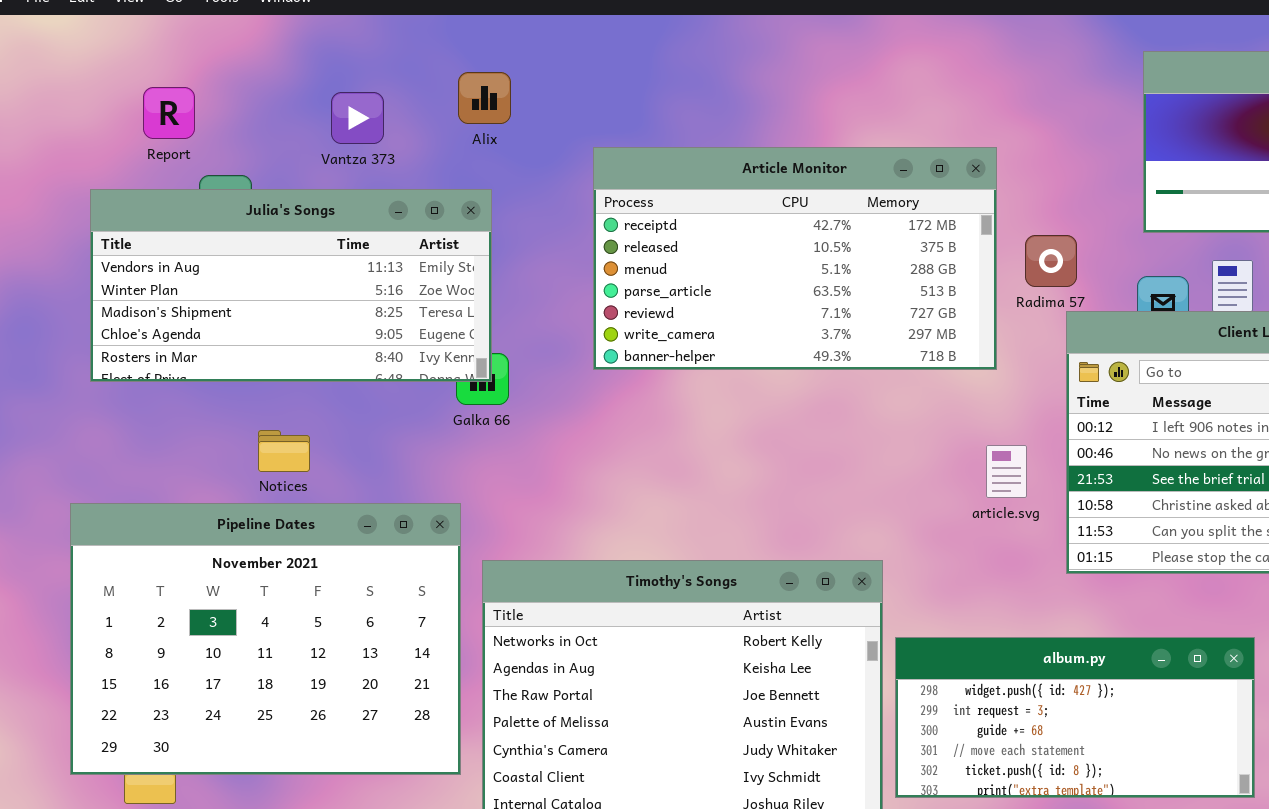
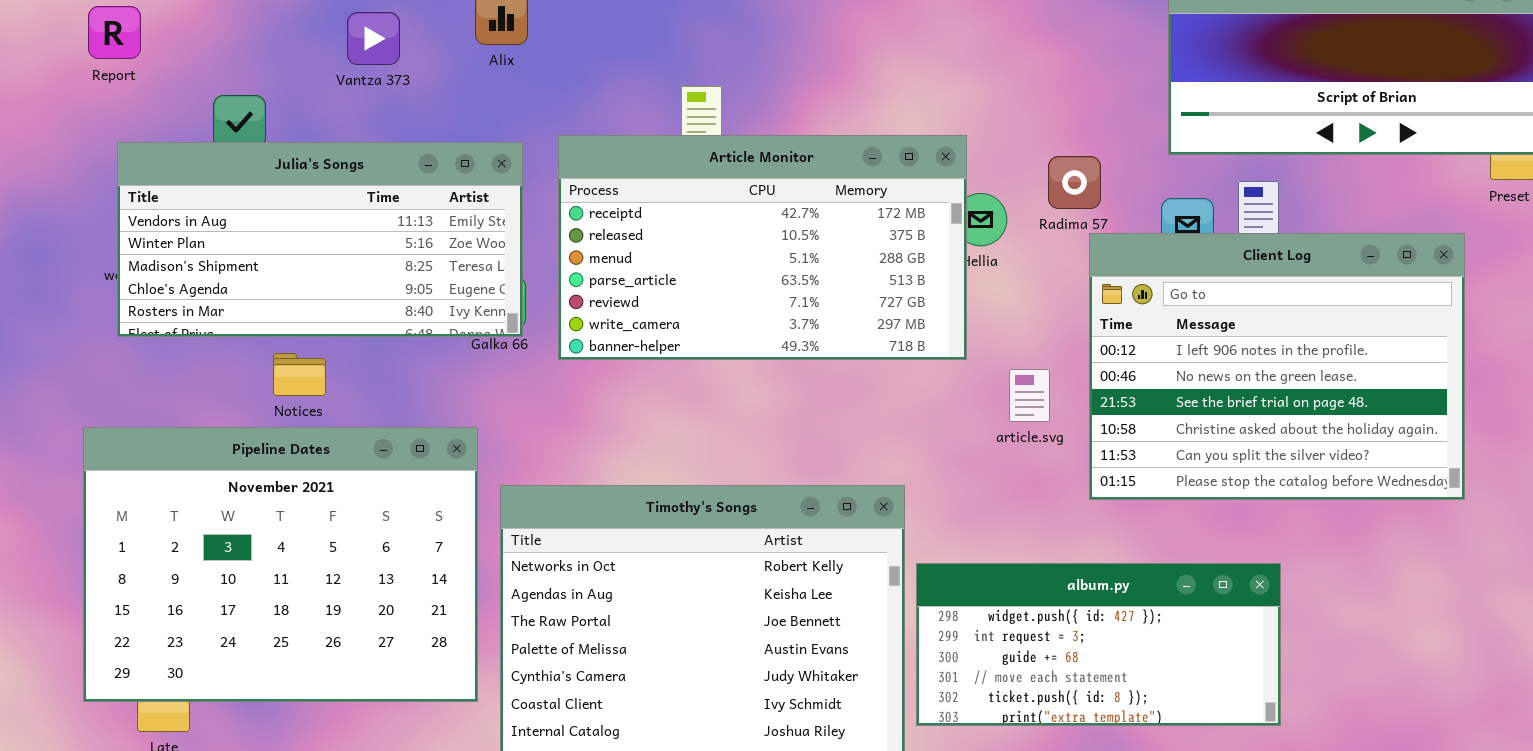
Report: [143,87,195,139] -> [88,6,141,59], moved
Article Monitor: [593,147,997,370] -> [558,135,967,360], moved
Julia's Songs: [90,189,492,382] -> [117,142,523,337], moved

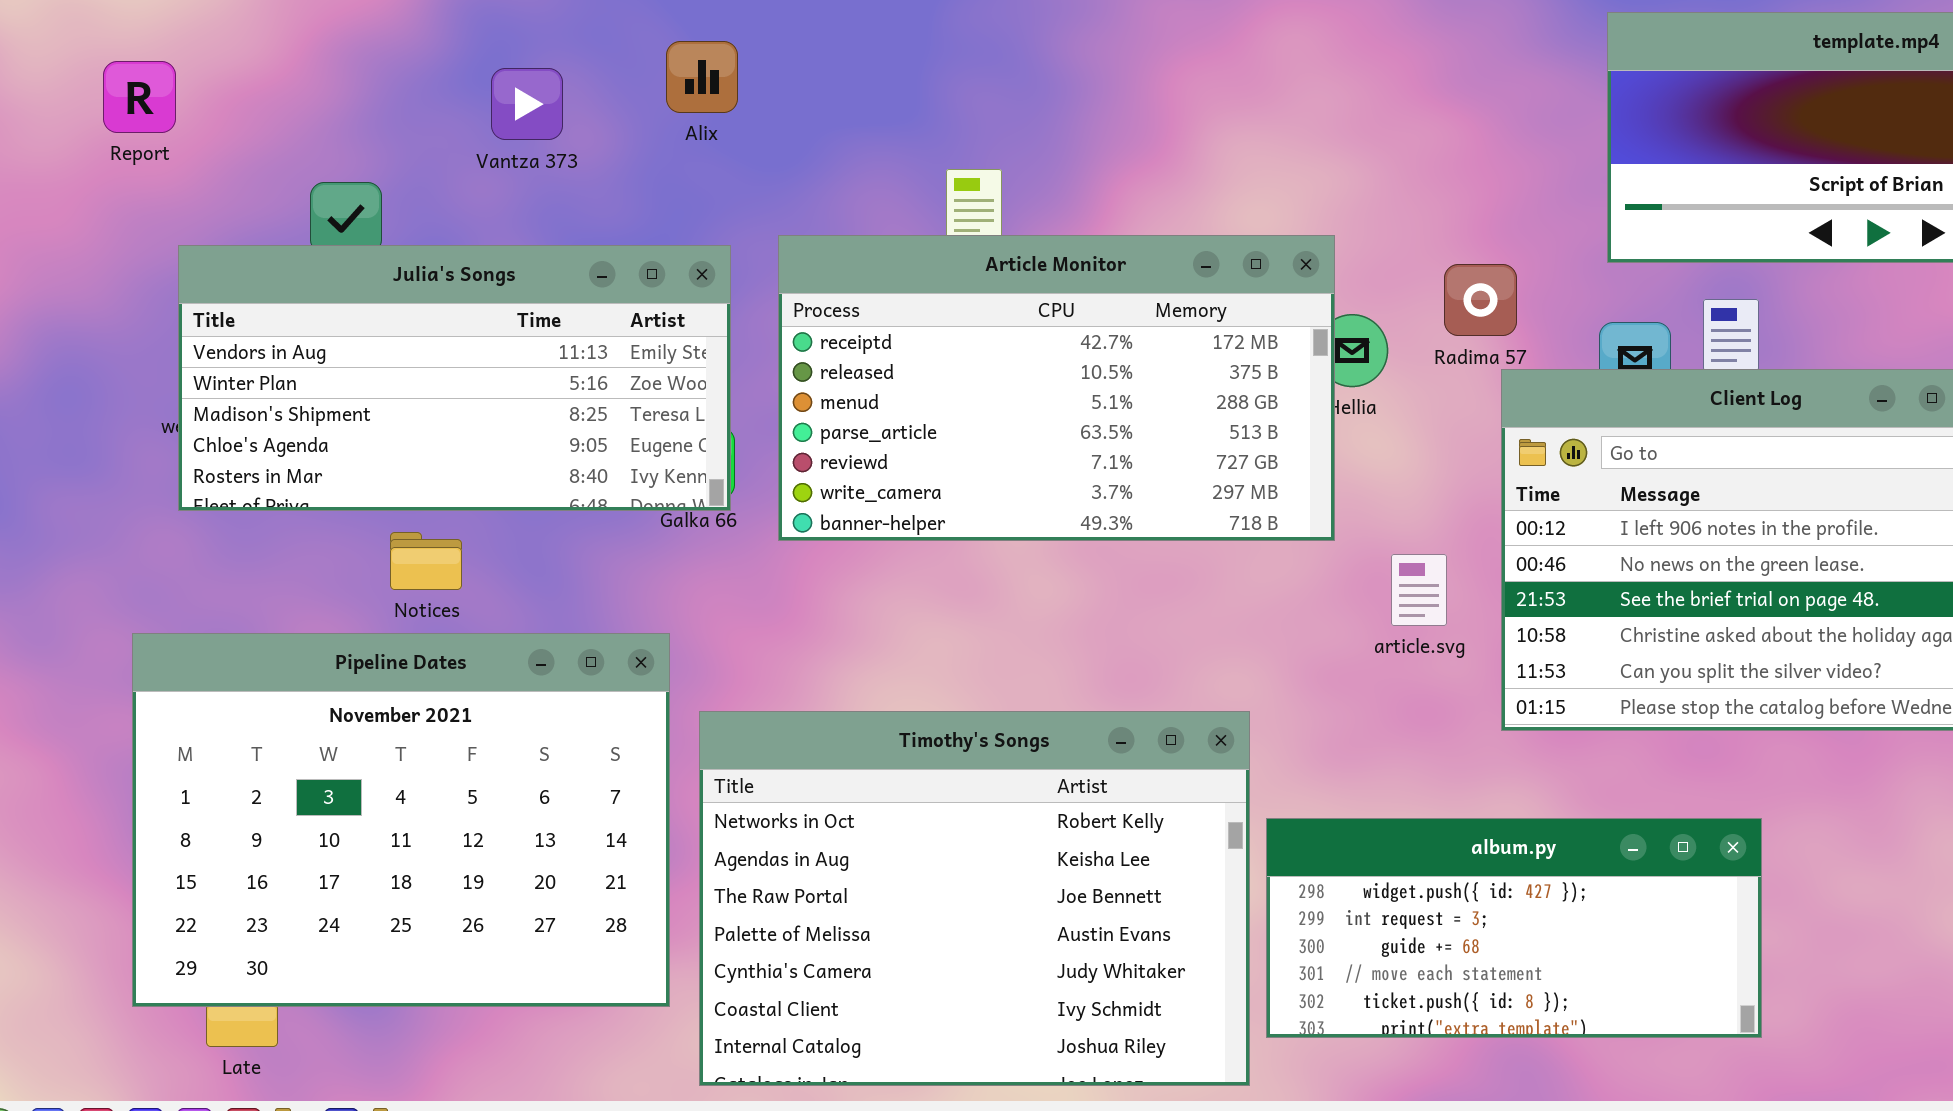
Report: [88,6,141,59] -> [103,61,176,133], moved

